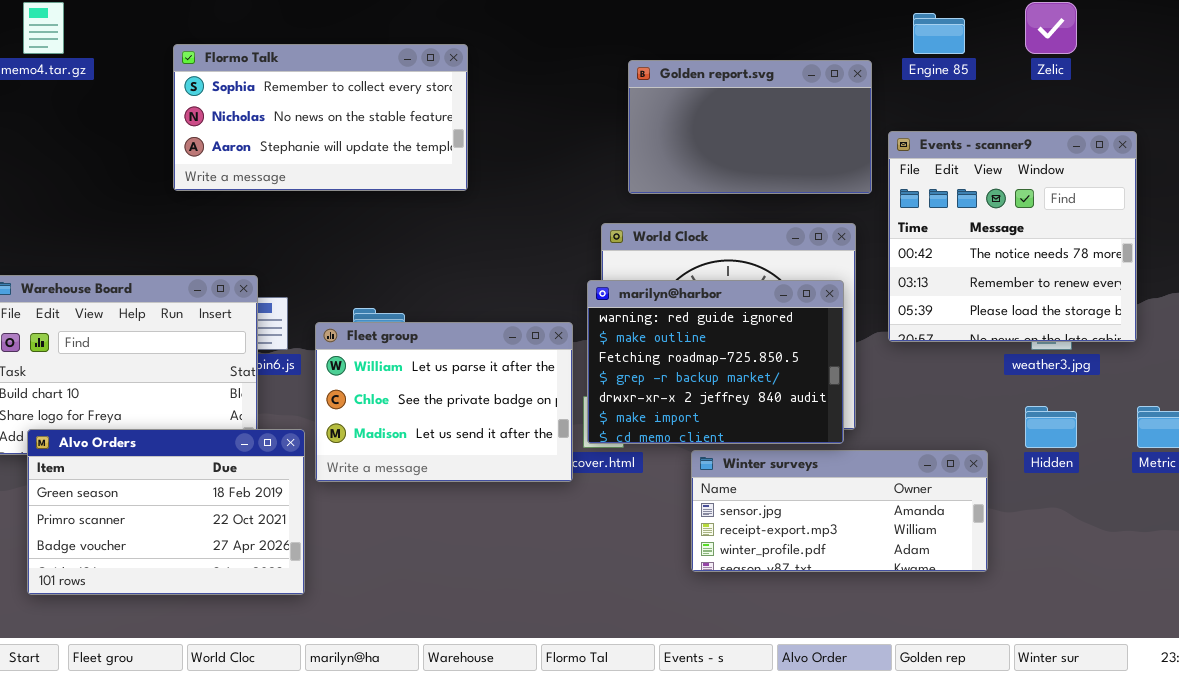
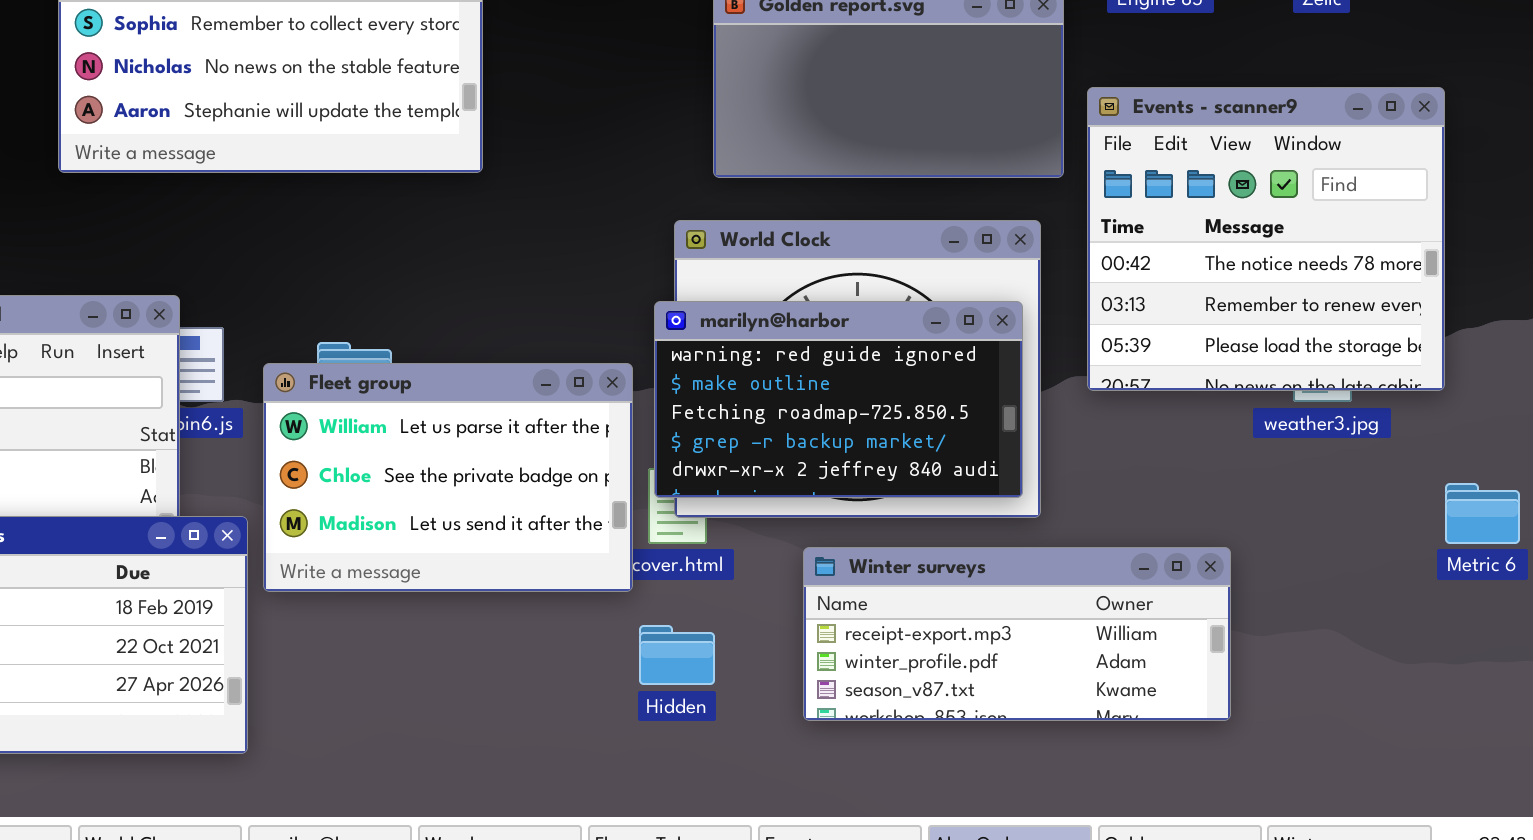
marilyn@harbor: [587,280,844,444] -> [654,301,1023,498], resized
Hidden: [1025,406,1077,448] -> [639,625,715,685], moved
Winter surveys: [691,450,988,572] -> [803,547,1231,721], scrolled down 1 row

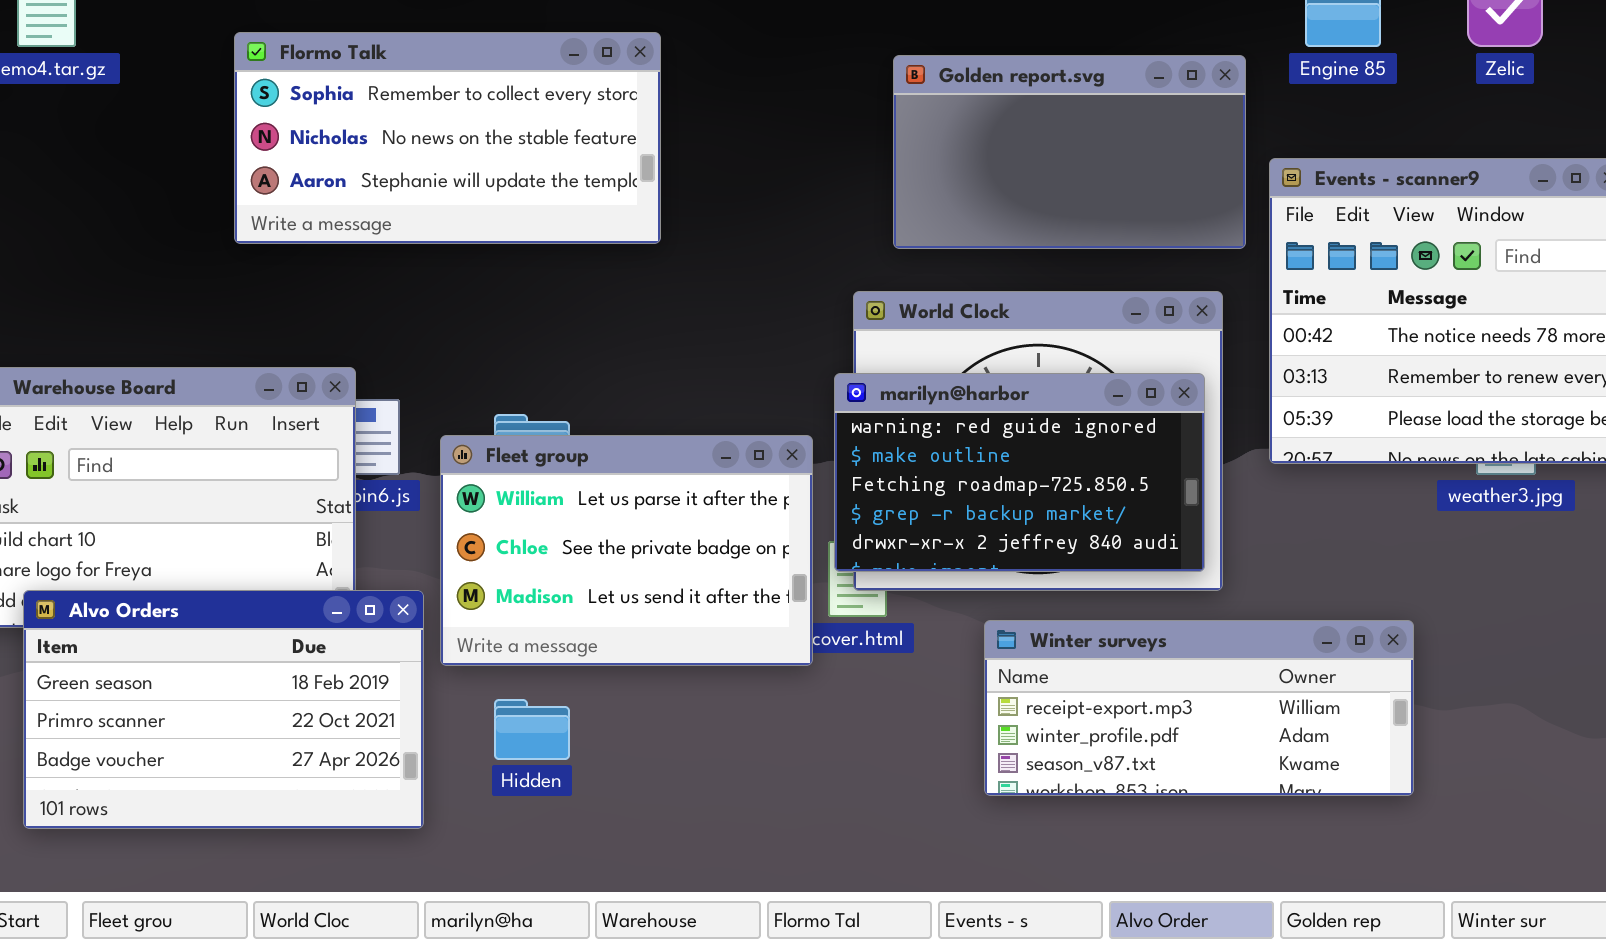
Hidden: [639,625,715,685] -> [494,699,570,760], moved

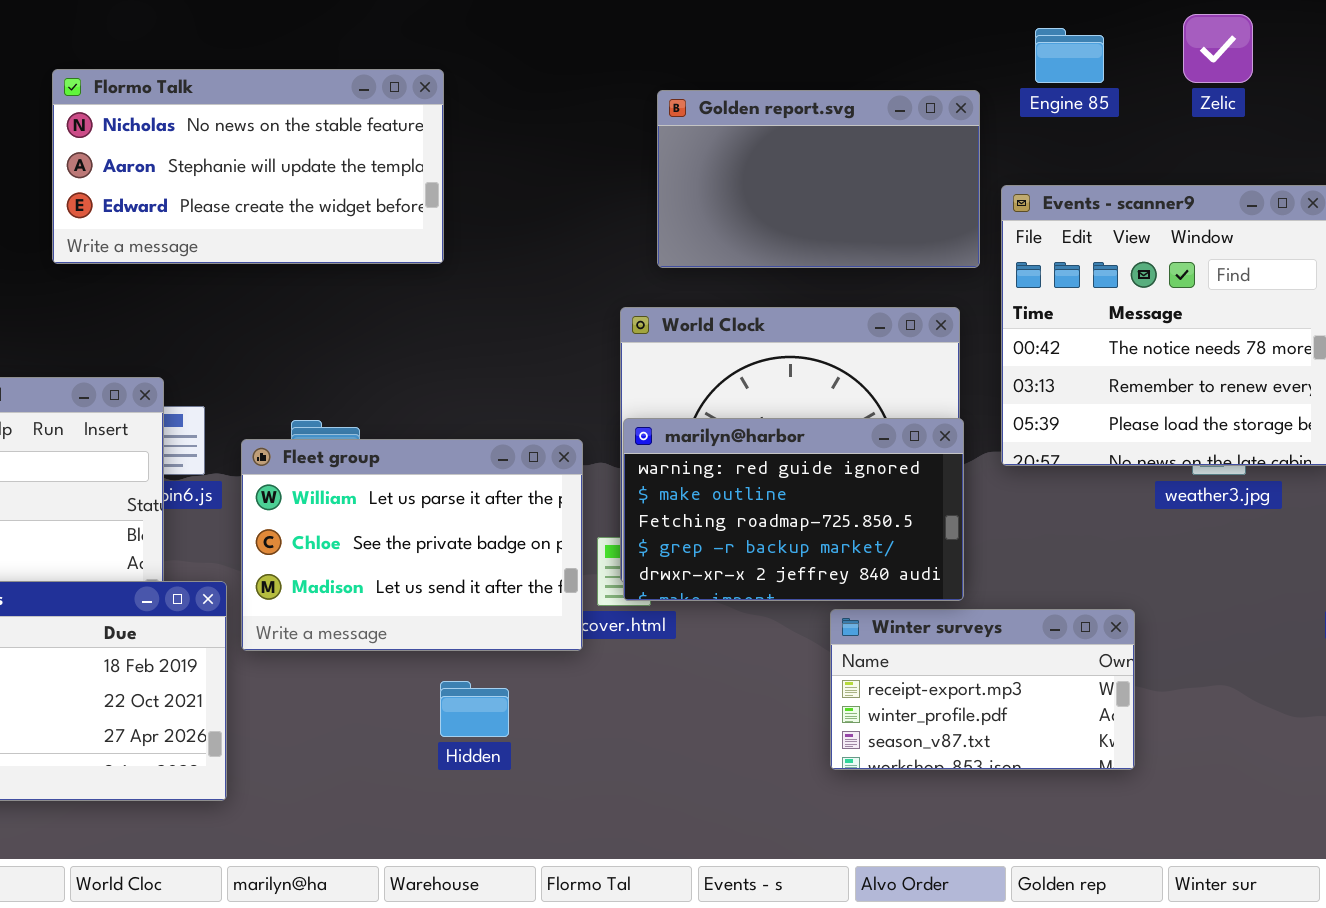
Flormo Talk: [234,32,661,244] -> [52,69,444,264], scrolled down 1 row
marilyn@harbor: [834,373,1205,572] -> [623,418,964,601], moved
Winter surveys: [984,620,1414,796] -> [830,609,1135,770], resized
Hidden: [494,699,570,760] -> [440,681,509,737], moved

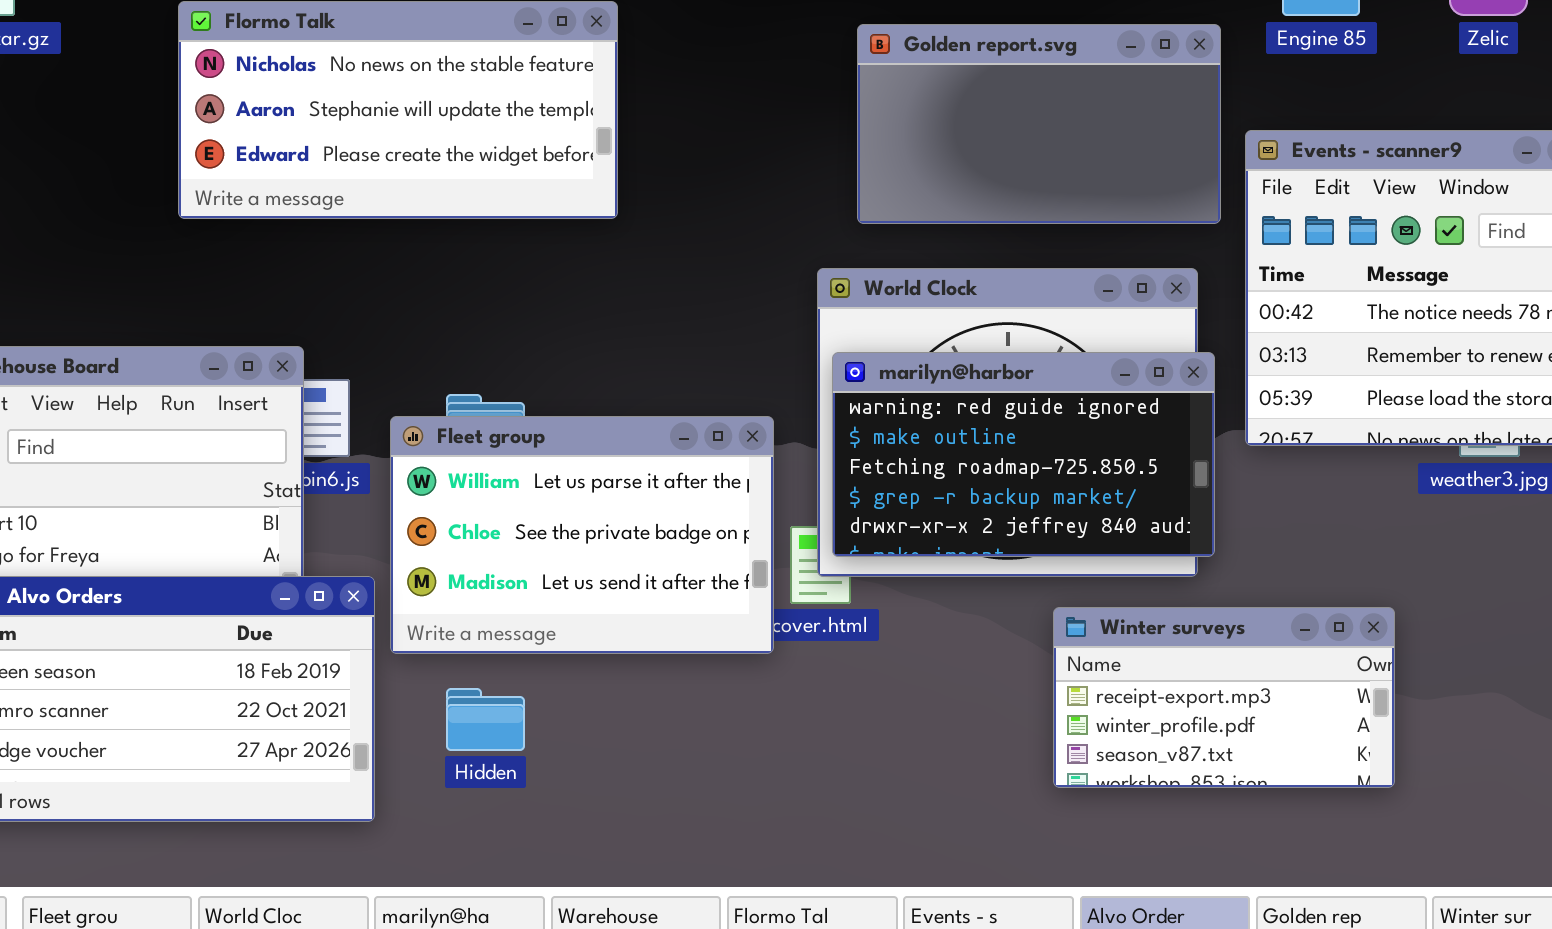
marilyn@harbor: [623,418,964,601] -> [832,352,1215,557], moved
Hidden: [440,681,509,737] -> [446,688,525,751], moved

